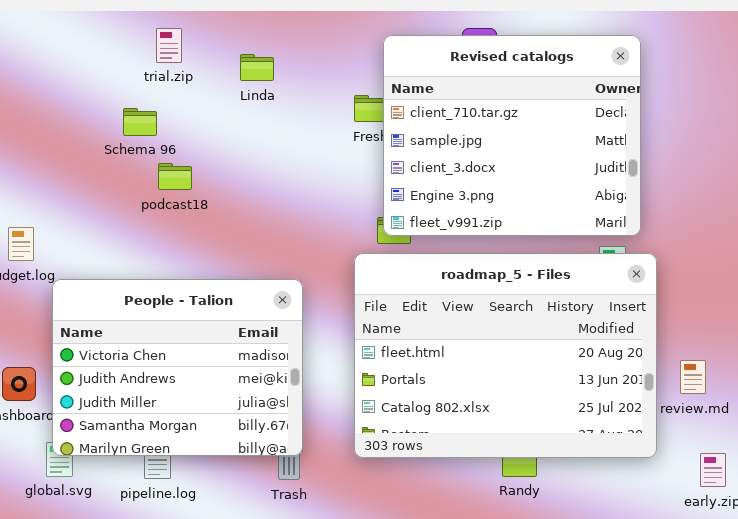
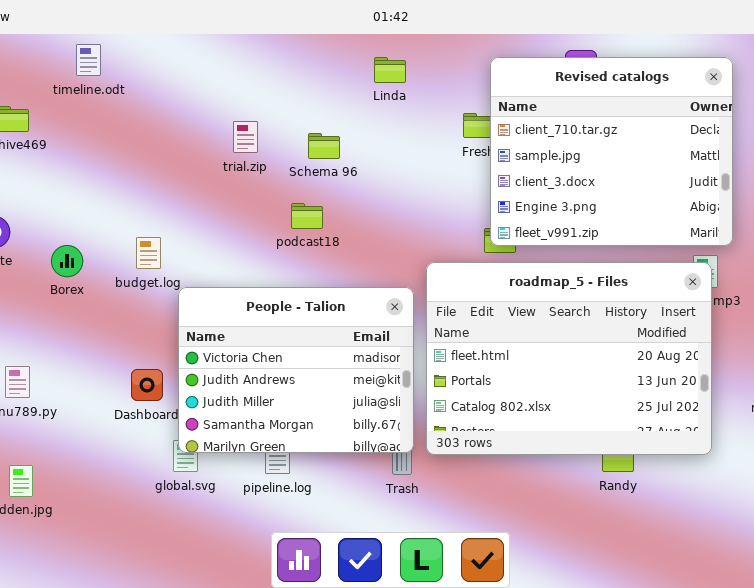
trial.zip: [156,28,182,63] -> [233,121,258,153], moved
Linda: [240,54,274,81] -> [374,57,406,83], moved
Schema 96: [123,108,157,136] -> [308,133,340,159], moved
podcast18: [158,163,192,190] -> [291,203,323,229], moved
roadmap_5 - Files: [354,253,657,458] -> [426,262,712,455], moved

